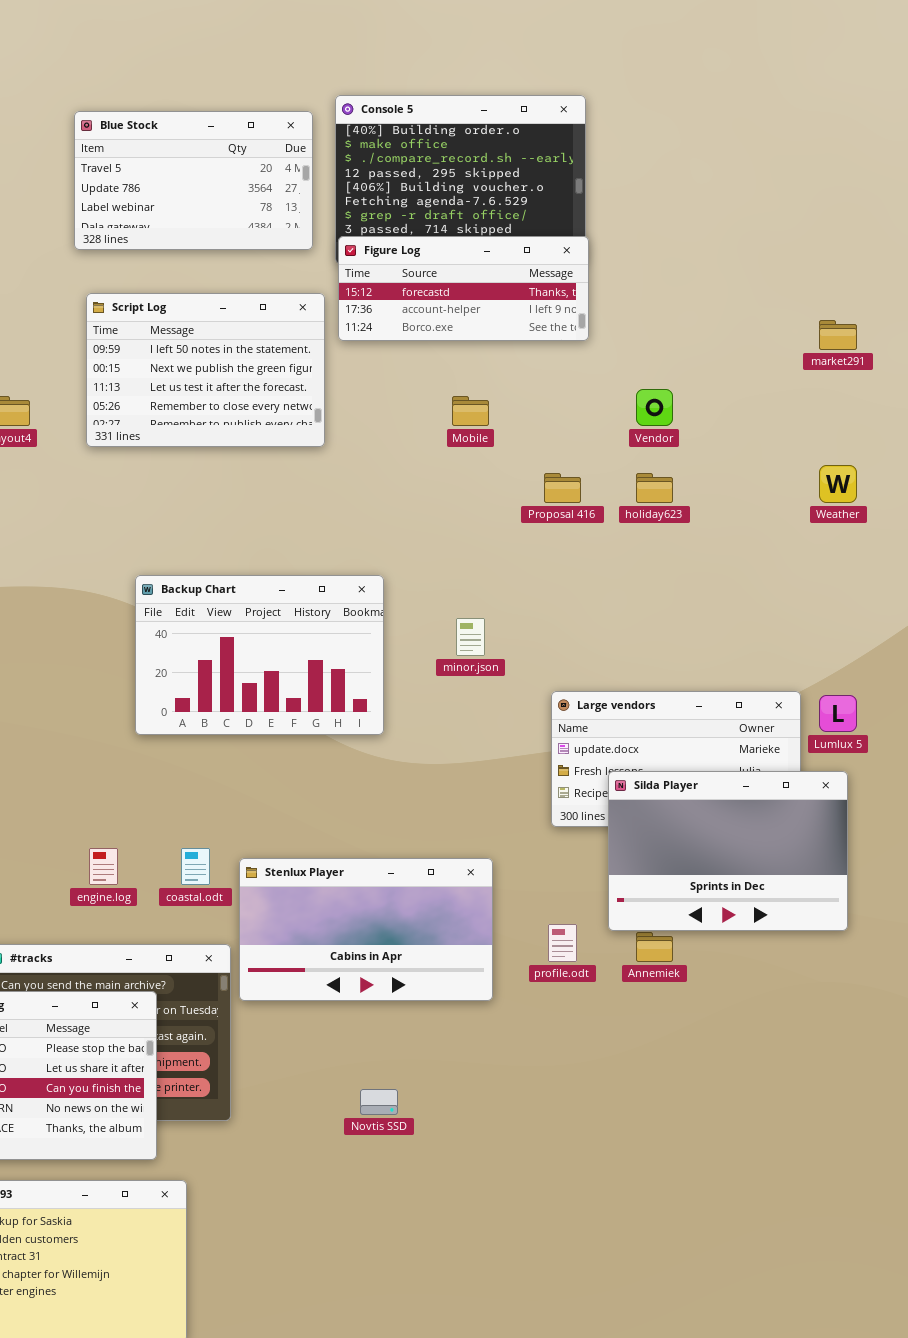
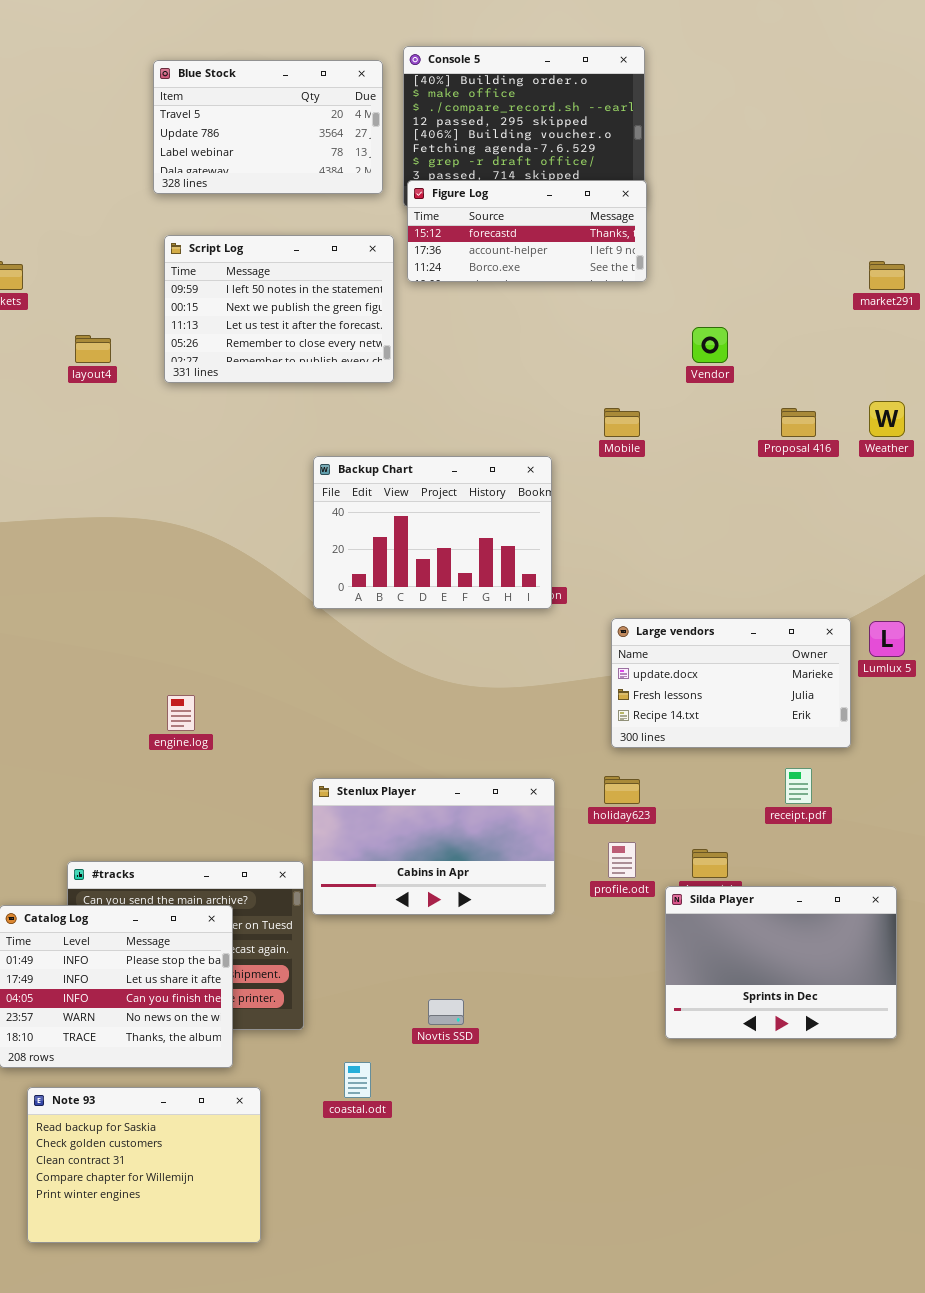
Mobile: [452,396,489,426] -> [604,408,640,437], moved
Proposal 416: [544,473,581,503] -> [781,408,816,437], moved
holiday623: [636,473,673,503] -> [604,776,640,804], moved
Backup Chart: [135,575,384,735] -> [313,456,552,609], moved
Silda Player: [608,771,848,931] -> [665,886,897,1039], moved
engine.log: [89,848,118,885] -> [167,695,195,731], moved
coastal.odt: [181,848,210,885] -> [344,1062,371,1098], moved

